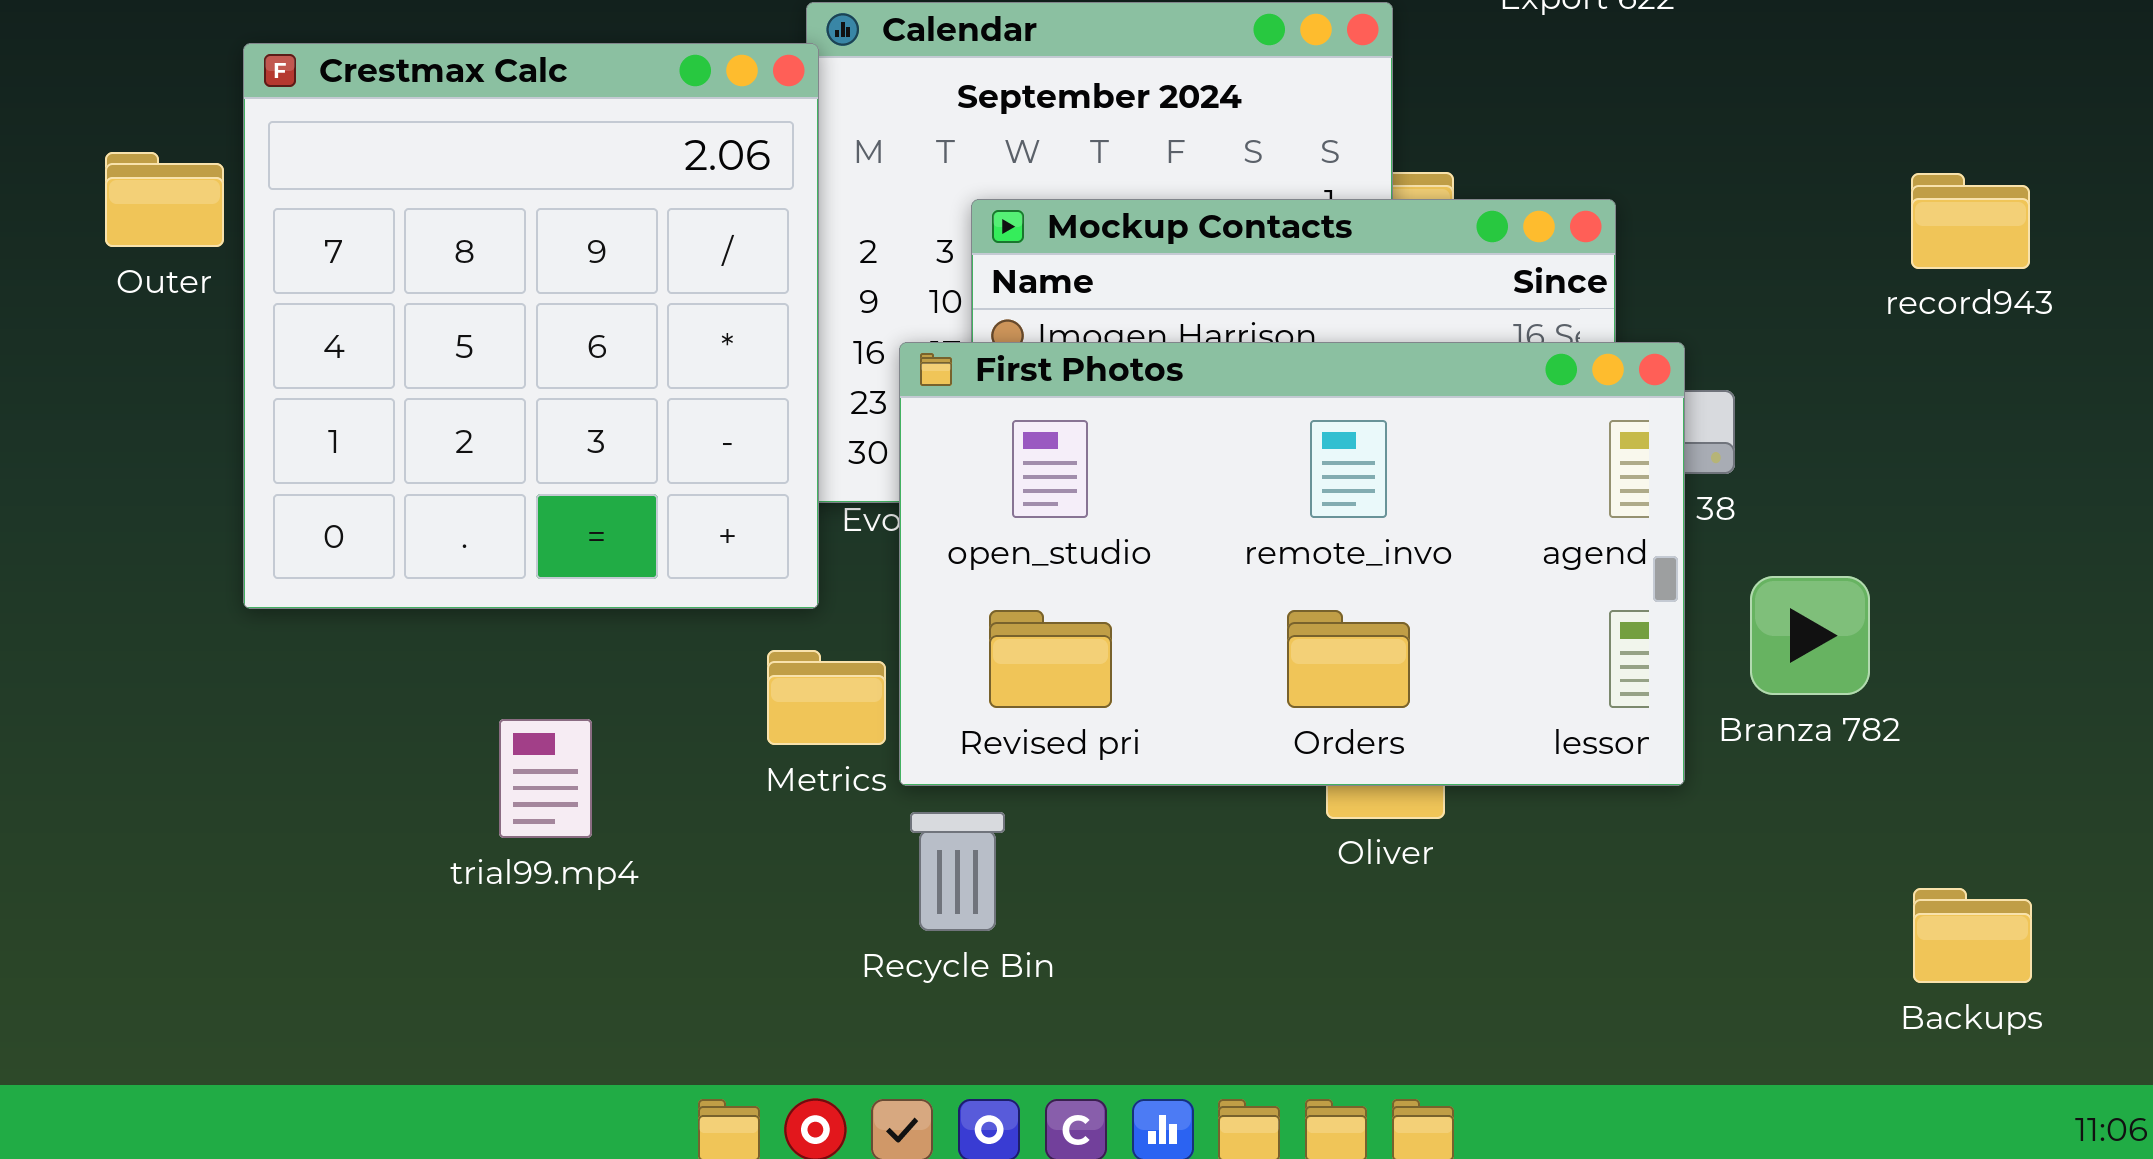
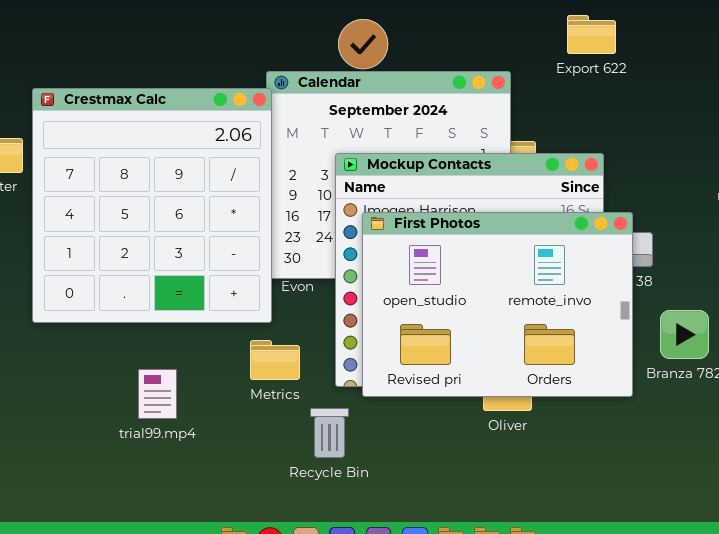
First Photos: [899,342,1685,786] -> [362,212,633,397], resized

